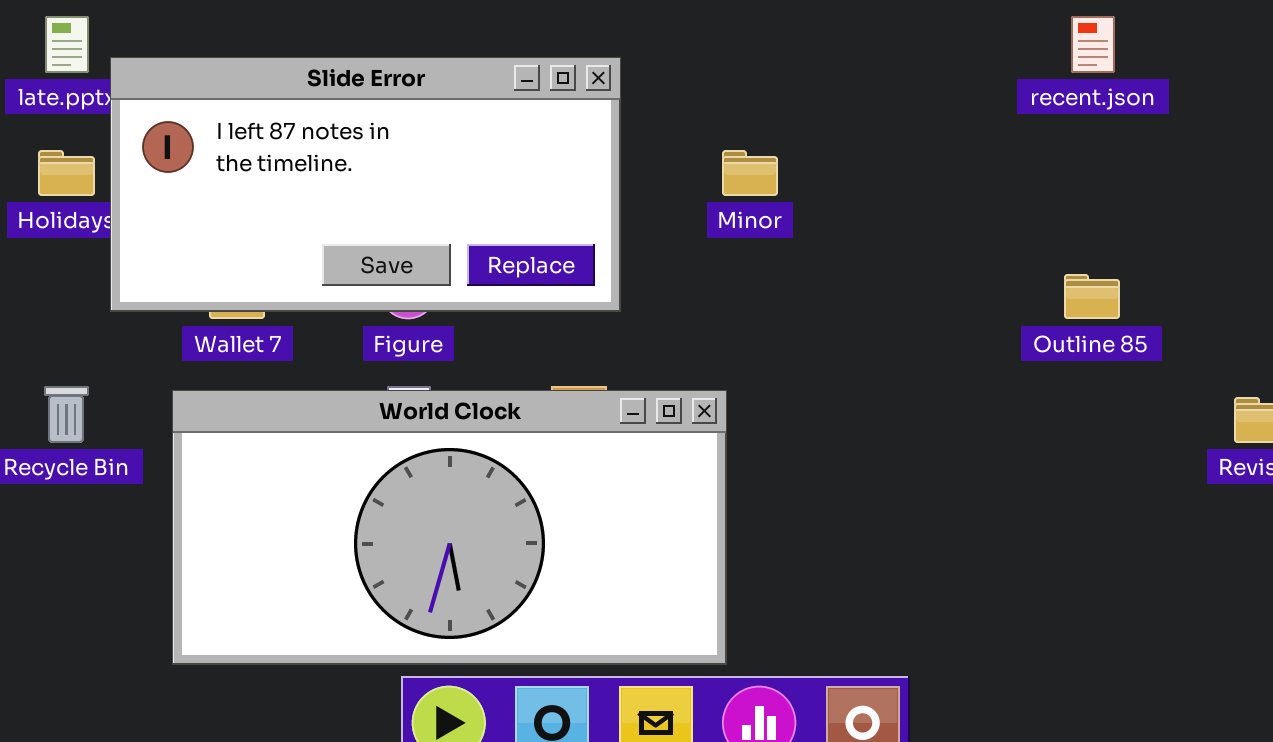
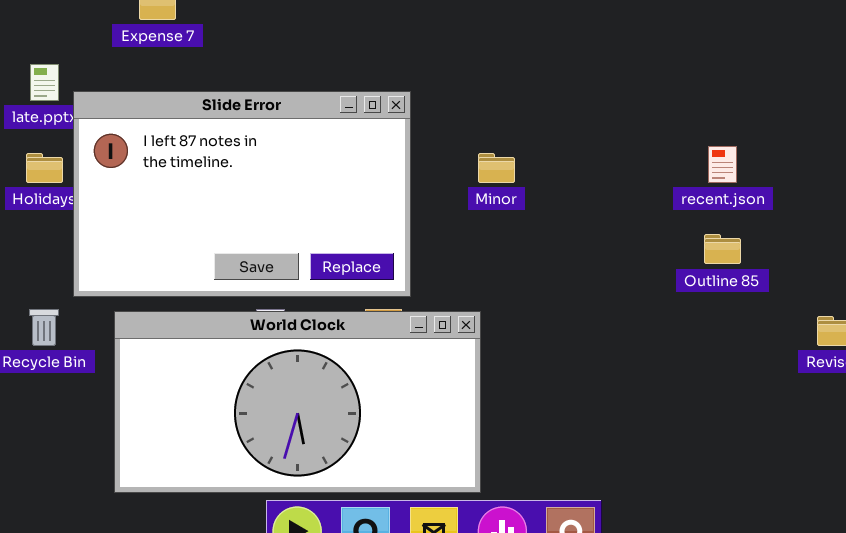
recent.json: [1071,16,1115,73] -> [708,146,737,183], moved
Slide Error: [110,57,621,312] -> [73,91,411,297], resized

